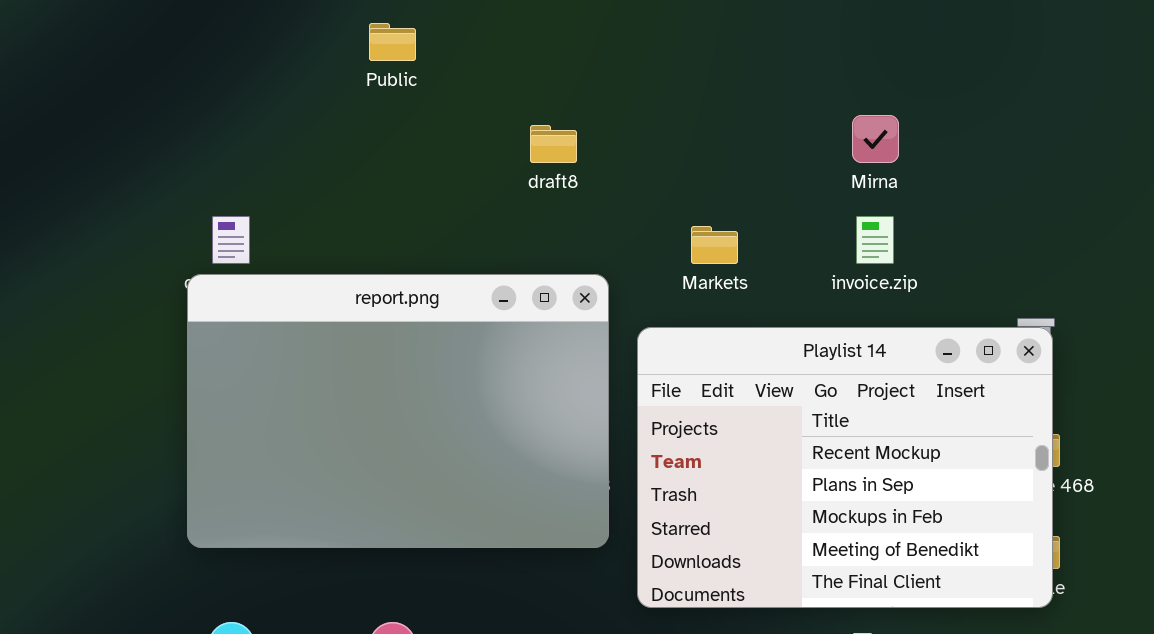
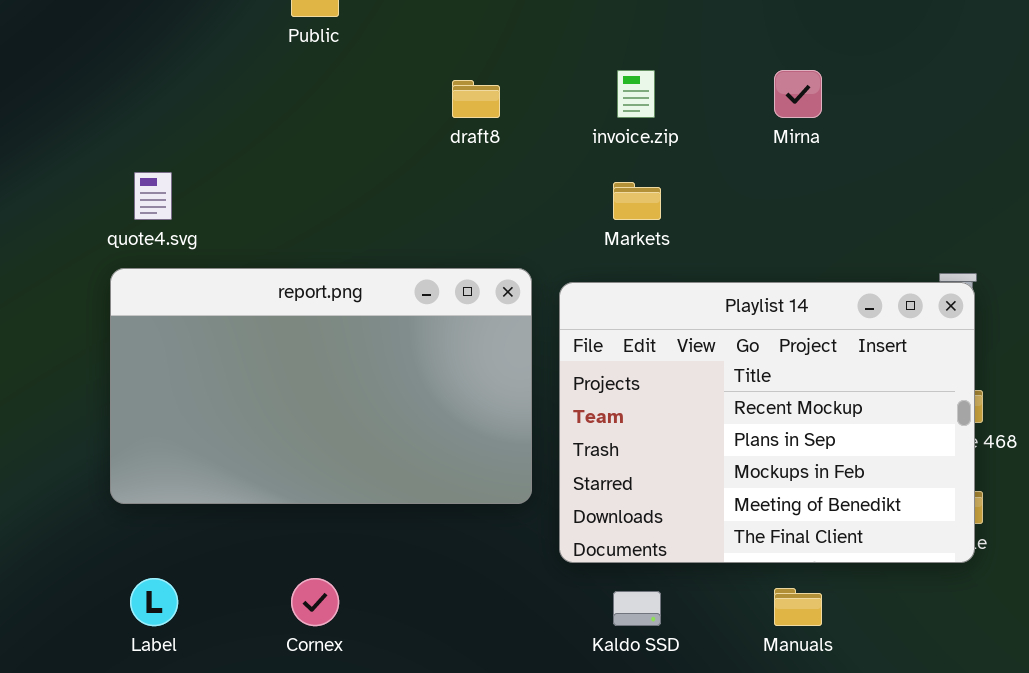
invoice.zip: [856,216,894,264] -> [617,70,655,118], moved
report.png: [187,274,609,548] -> [110,268,532,504], resized

